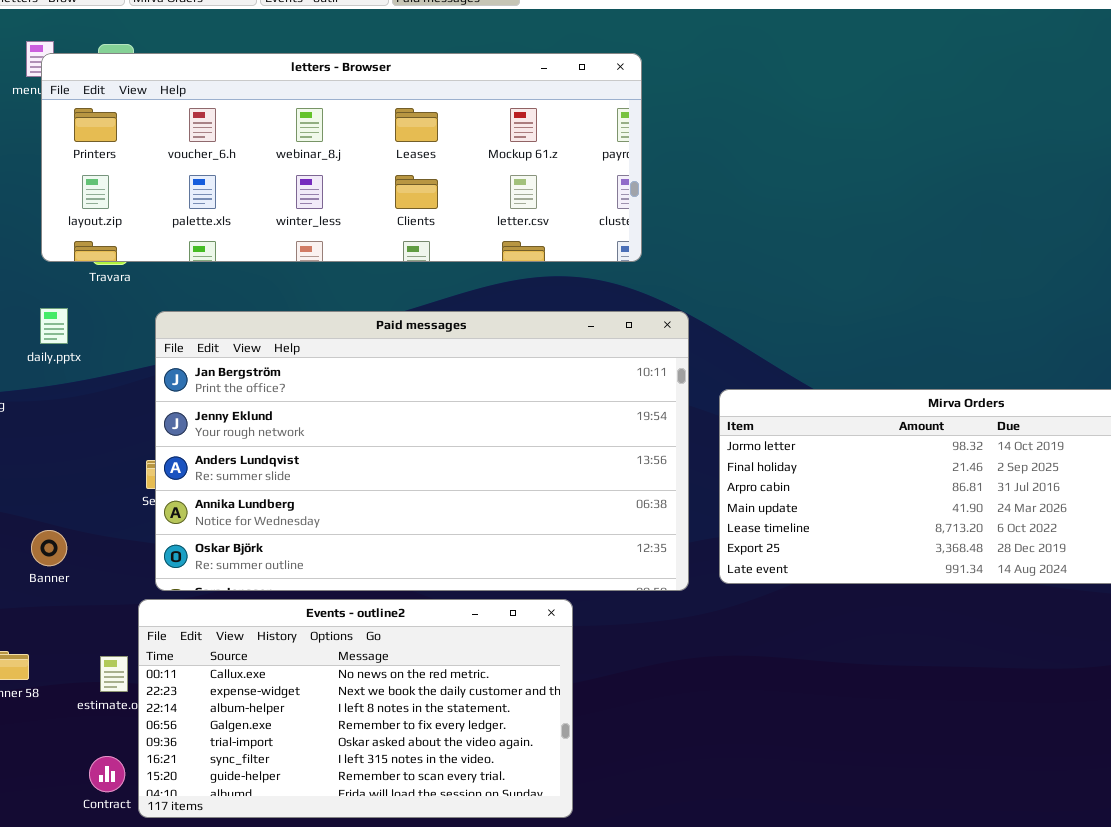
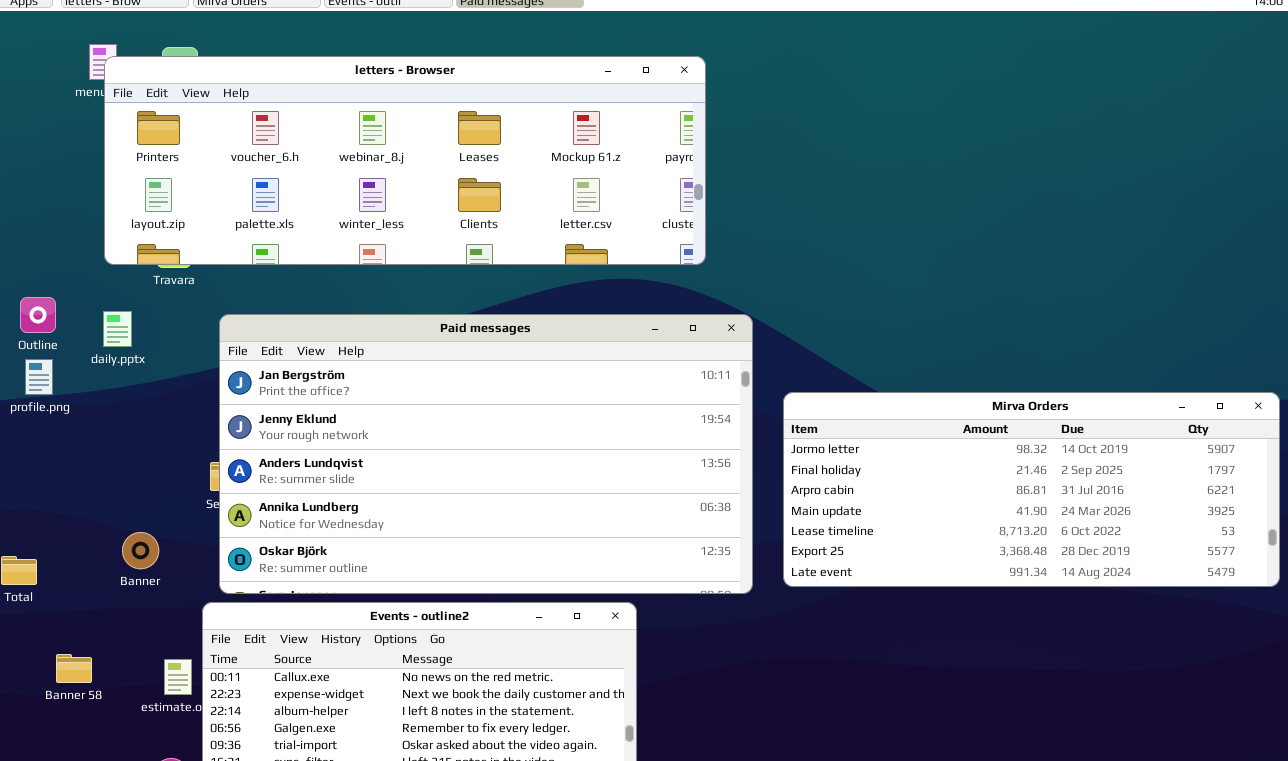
Banner: [31,530,67,566] -> [122,532,159,569], moved

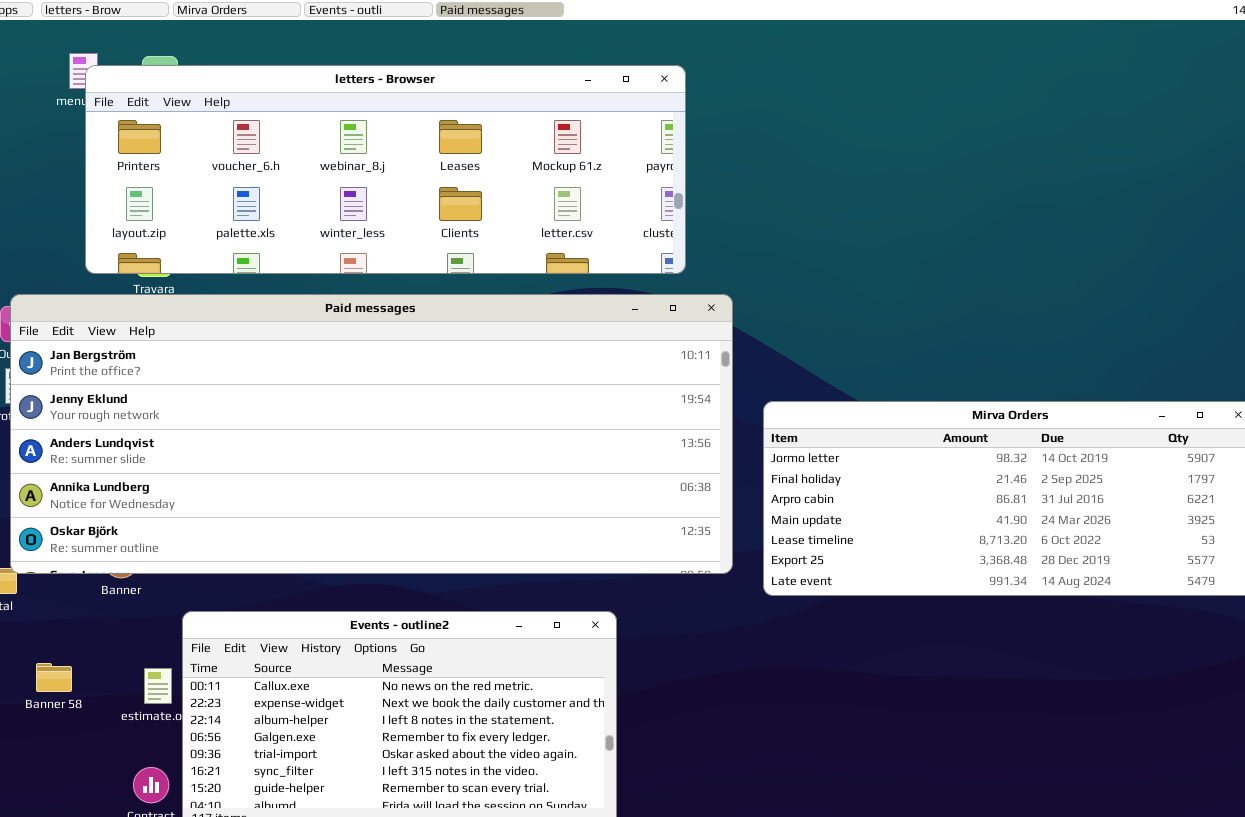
Paid messages: [219,314,753,594] -> [10,294,733,574], moved, resized

